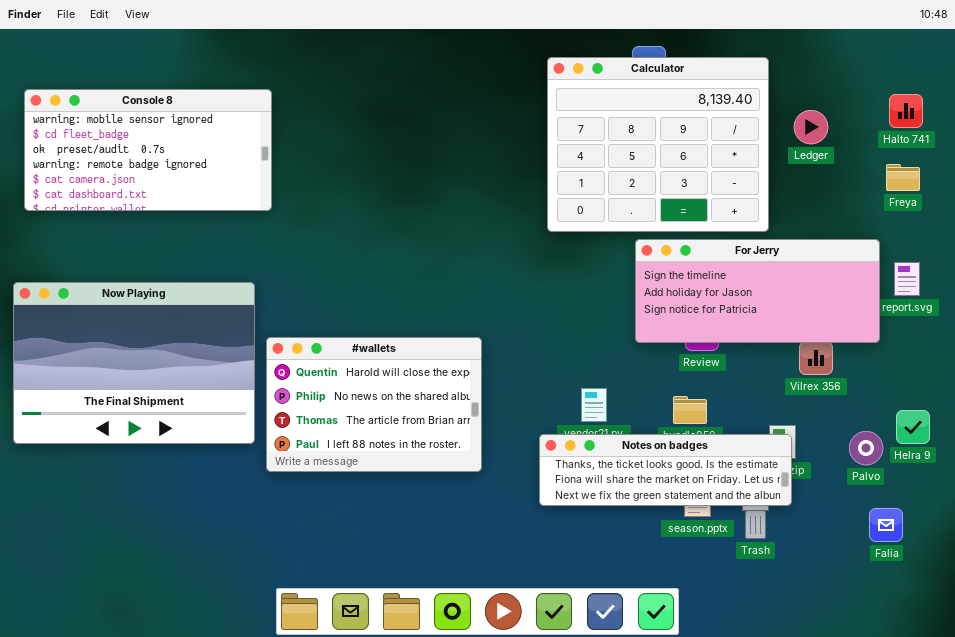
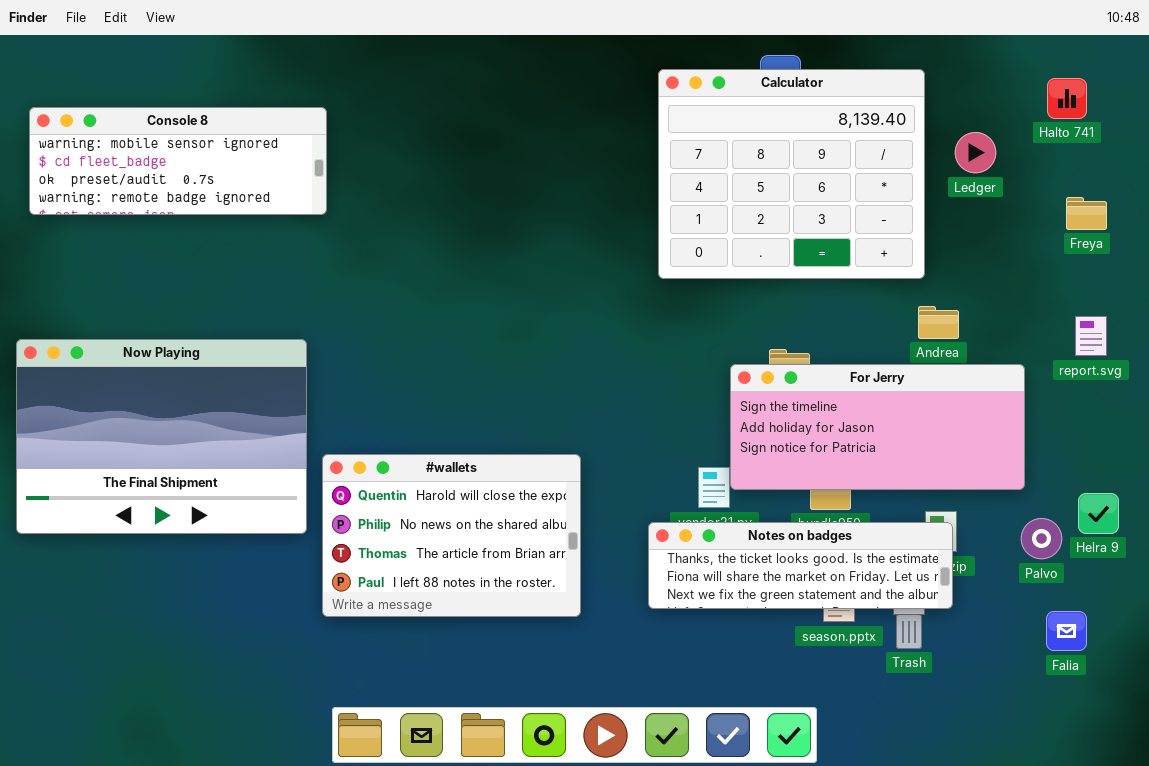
Console 8: [24,89,272,211] -> [29,107,327,215], resized
Halto 741: [889,94,923,128] -> [1047,78,1087,119], moved
For Jerry: [635,239,880,343] -> [730,364,1025,490], moved
#wallets: [266,337,482,472] -> [322,454,581,617], moved

